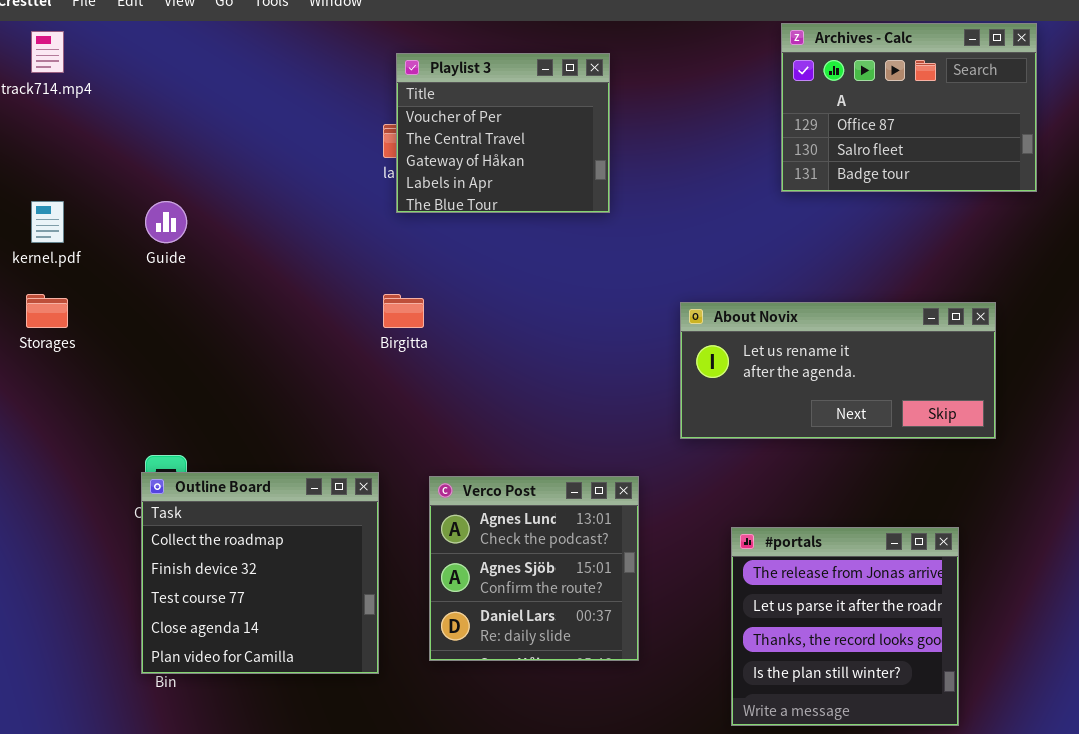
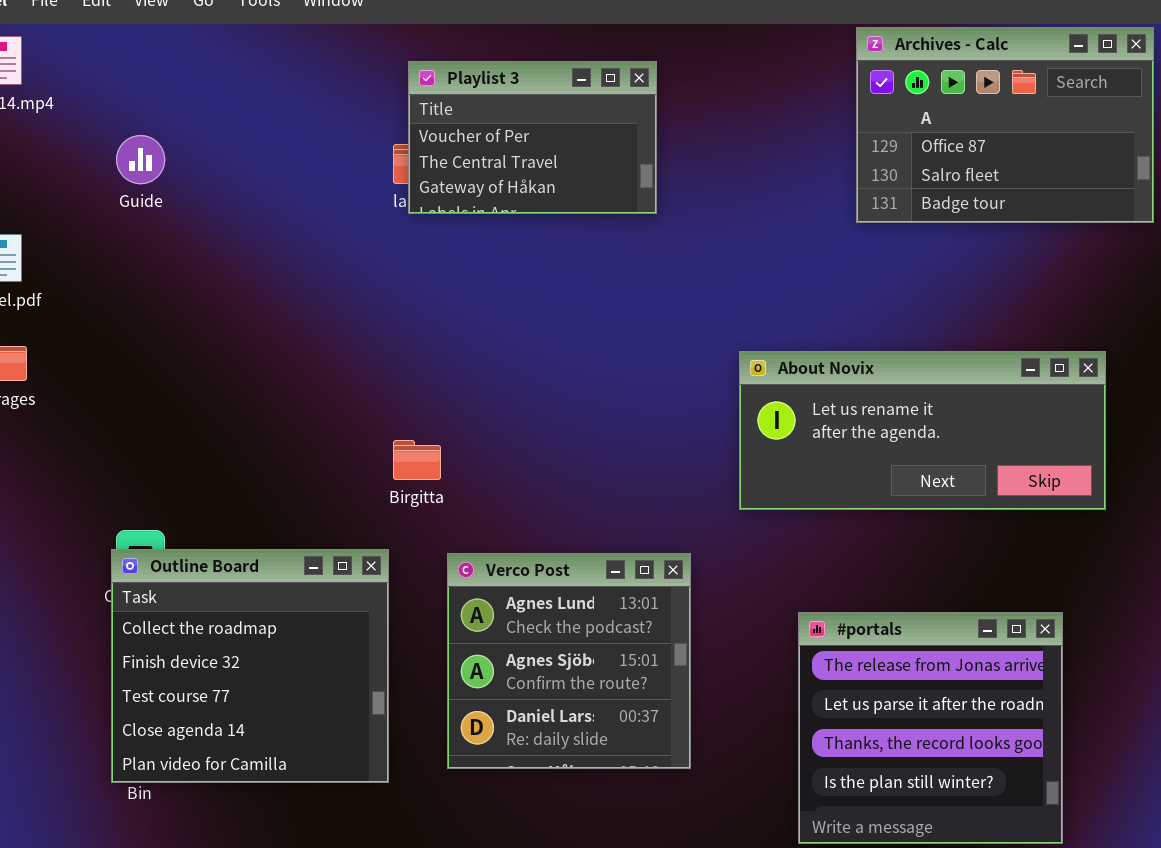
Playlist 3: [396,53,610,213] -> [408,61,657,214], resized
Guide: [145,201,187,243] -> [116,135,165,184], moved
Birgitta: [383,294,424,328] -> [393,440,441,480], moved

